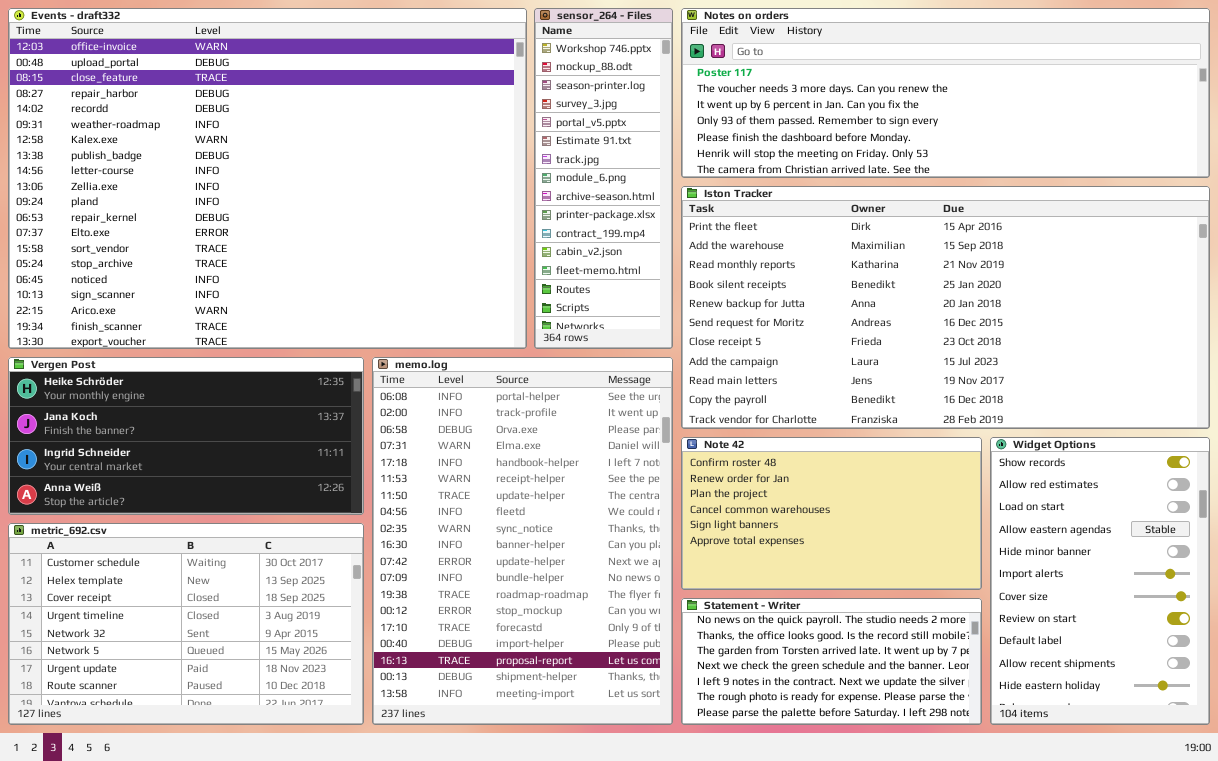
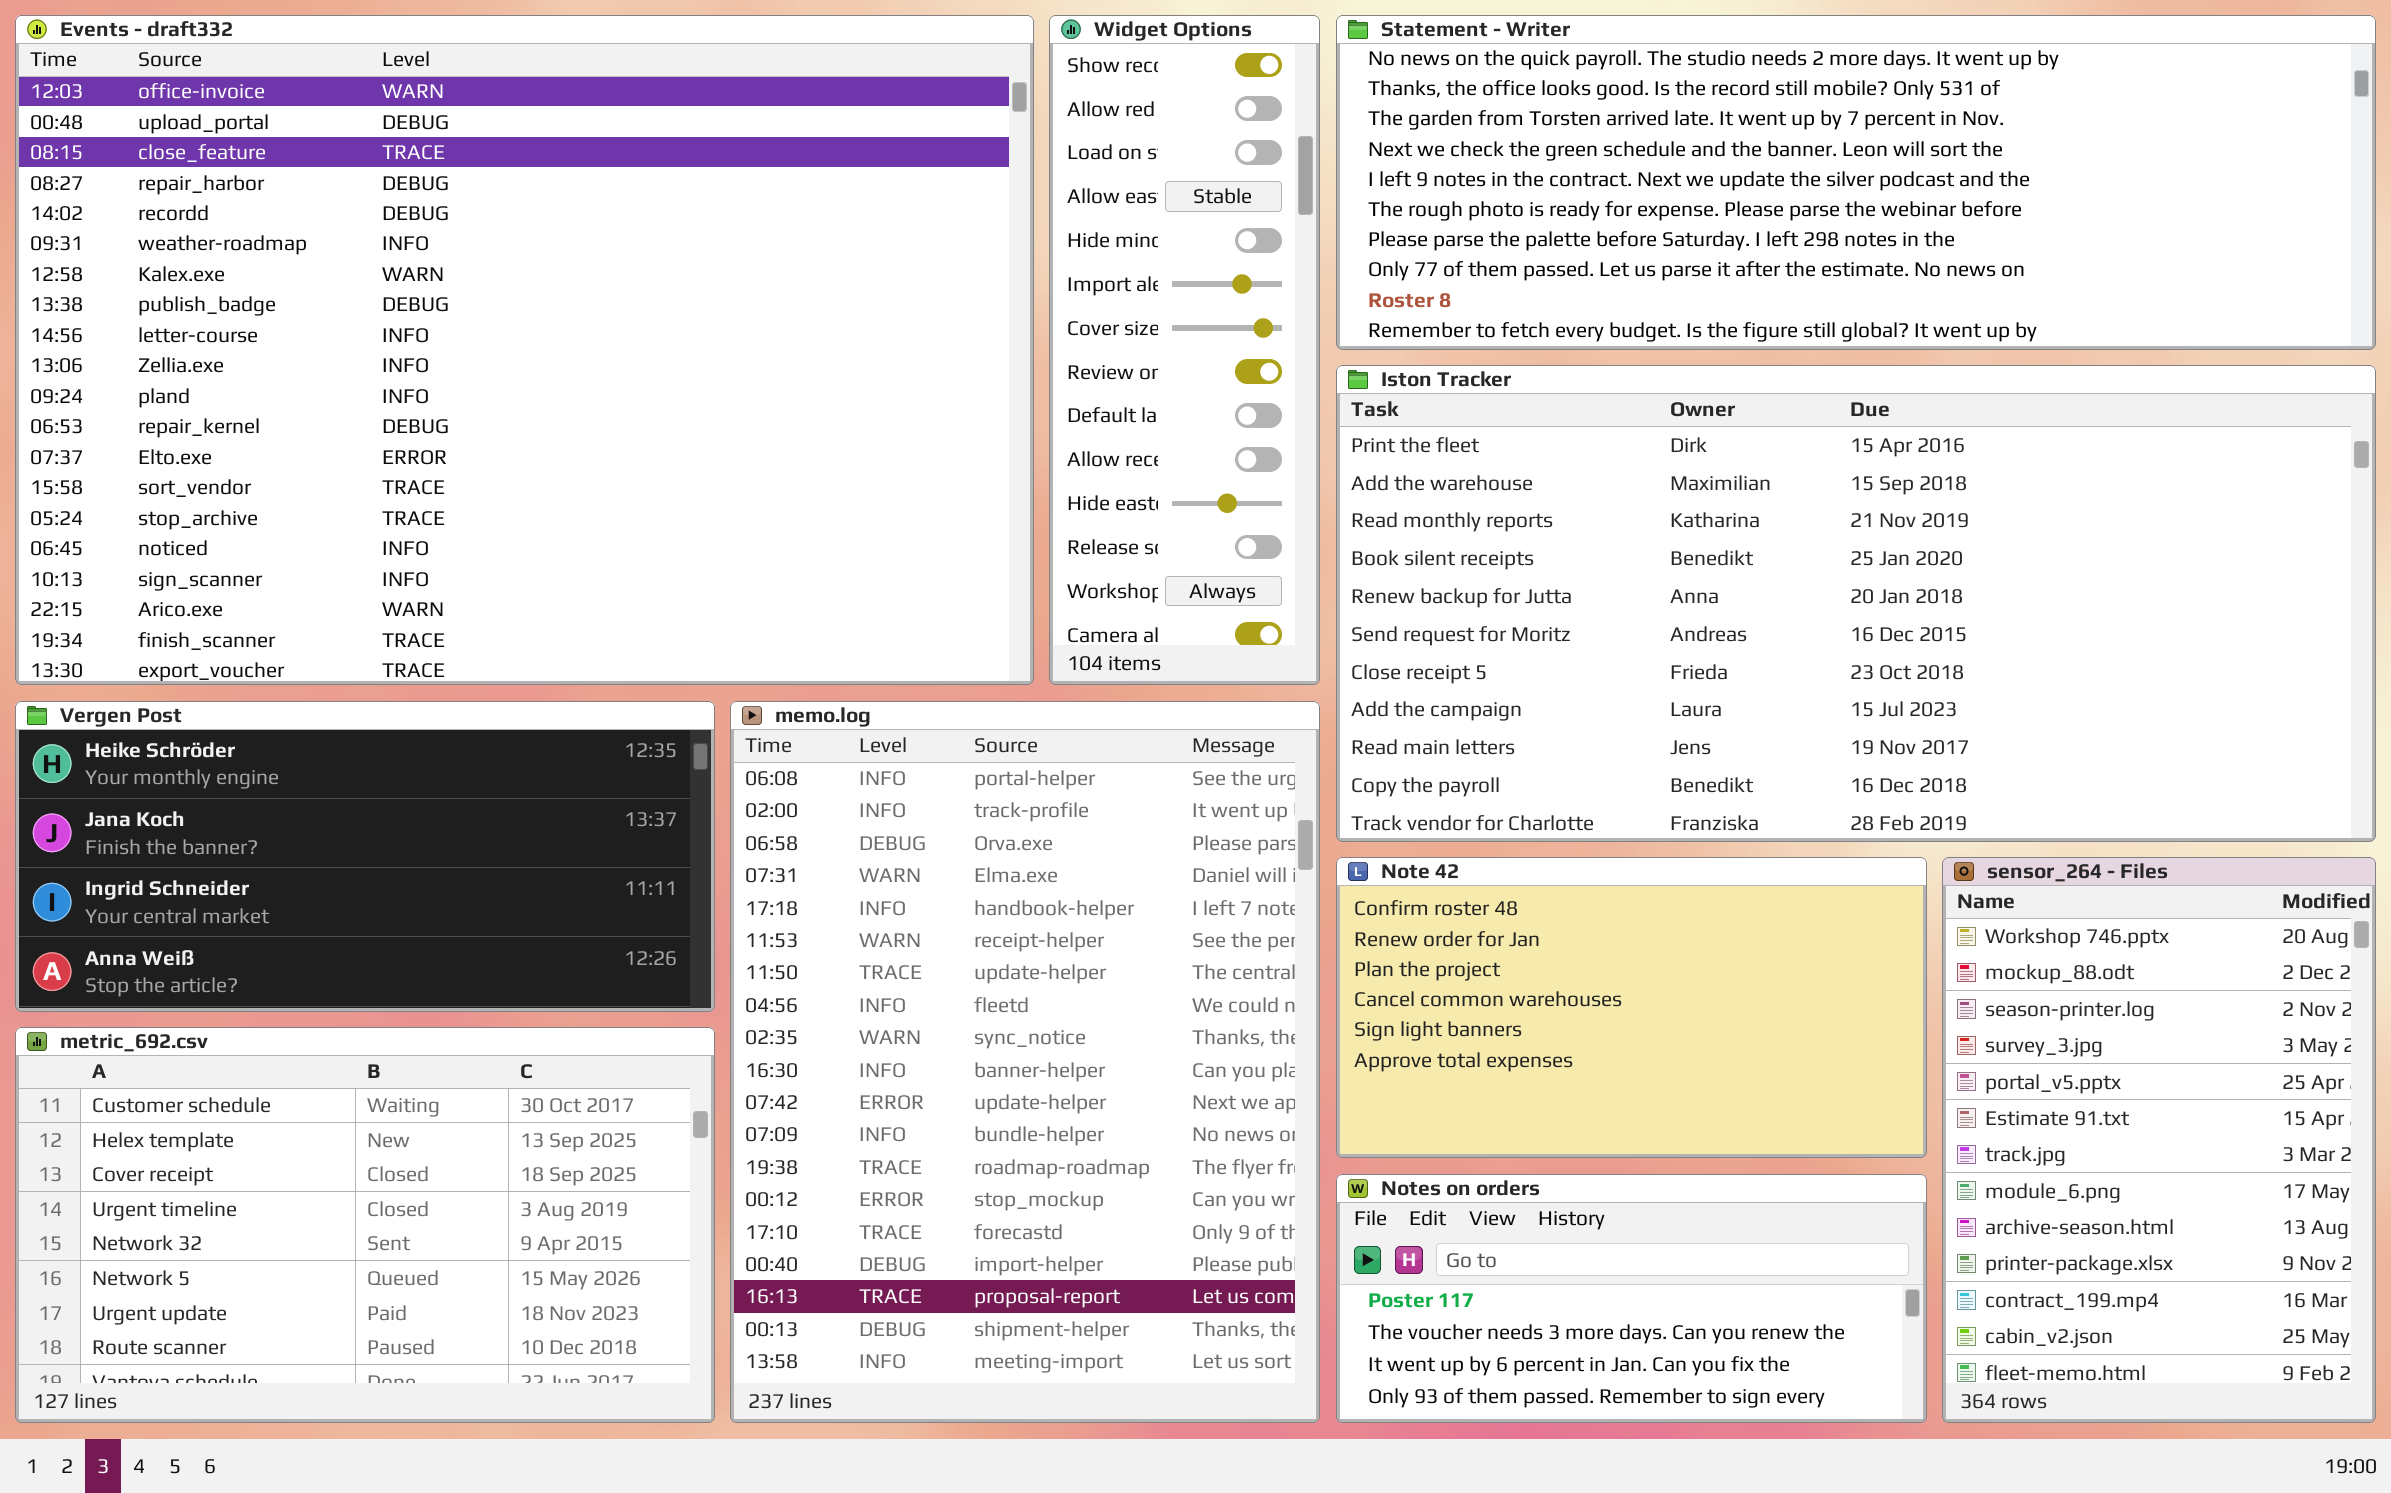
sensor_264 - Files: [534,8,673,349] -> [1942,857,2376,1423], moved, resized
Notes on orders: [681,8,1210,178] -> [1336,1174,1927,1423], moved, resized
Widget Options: [990,437,1210,725] -> [1049,15,1320,685], moved, resized
Statement - Writer: [681,598,982,725] -> [1336,15,2376,350], moved, resized

